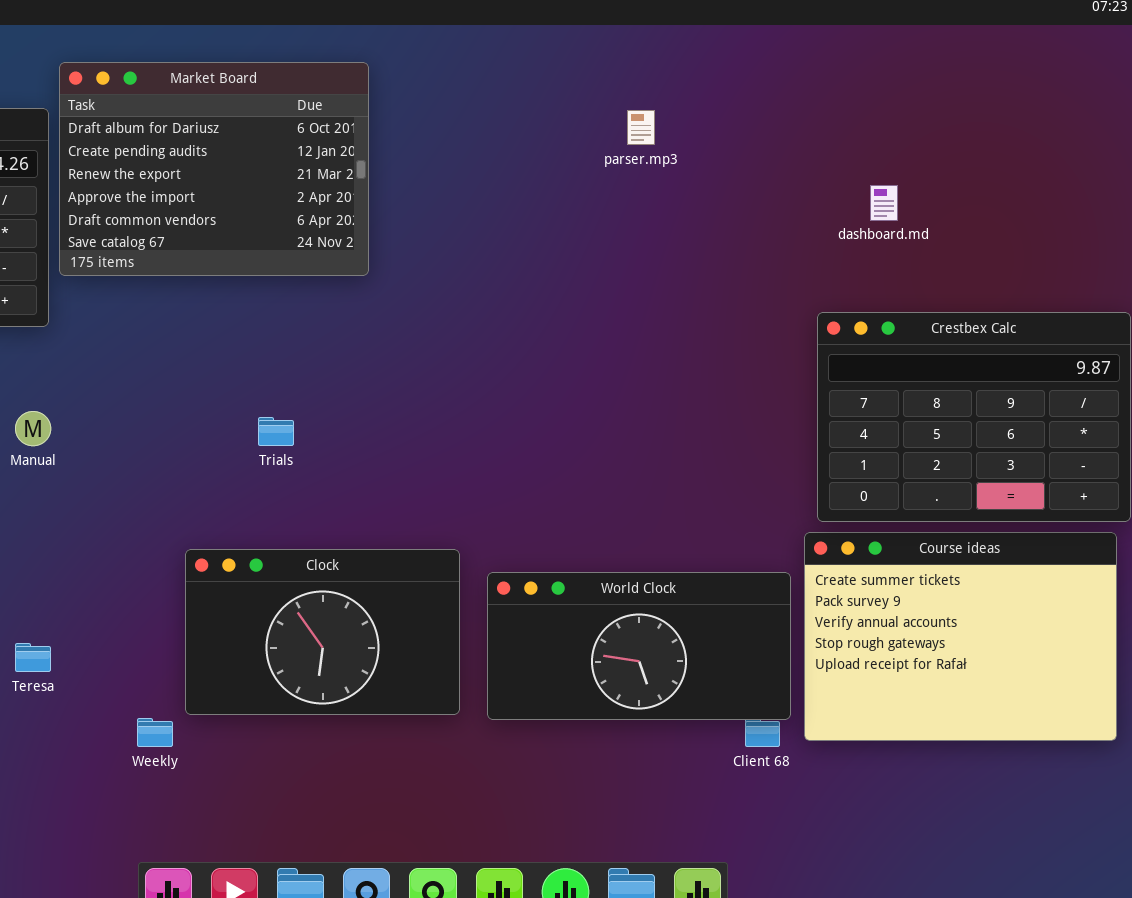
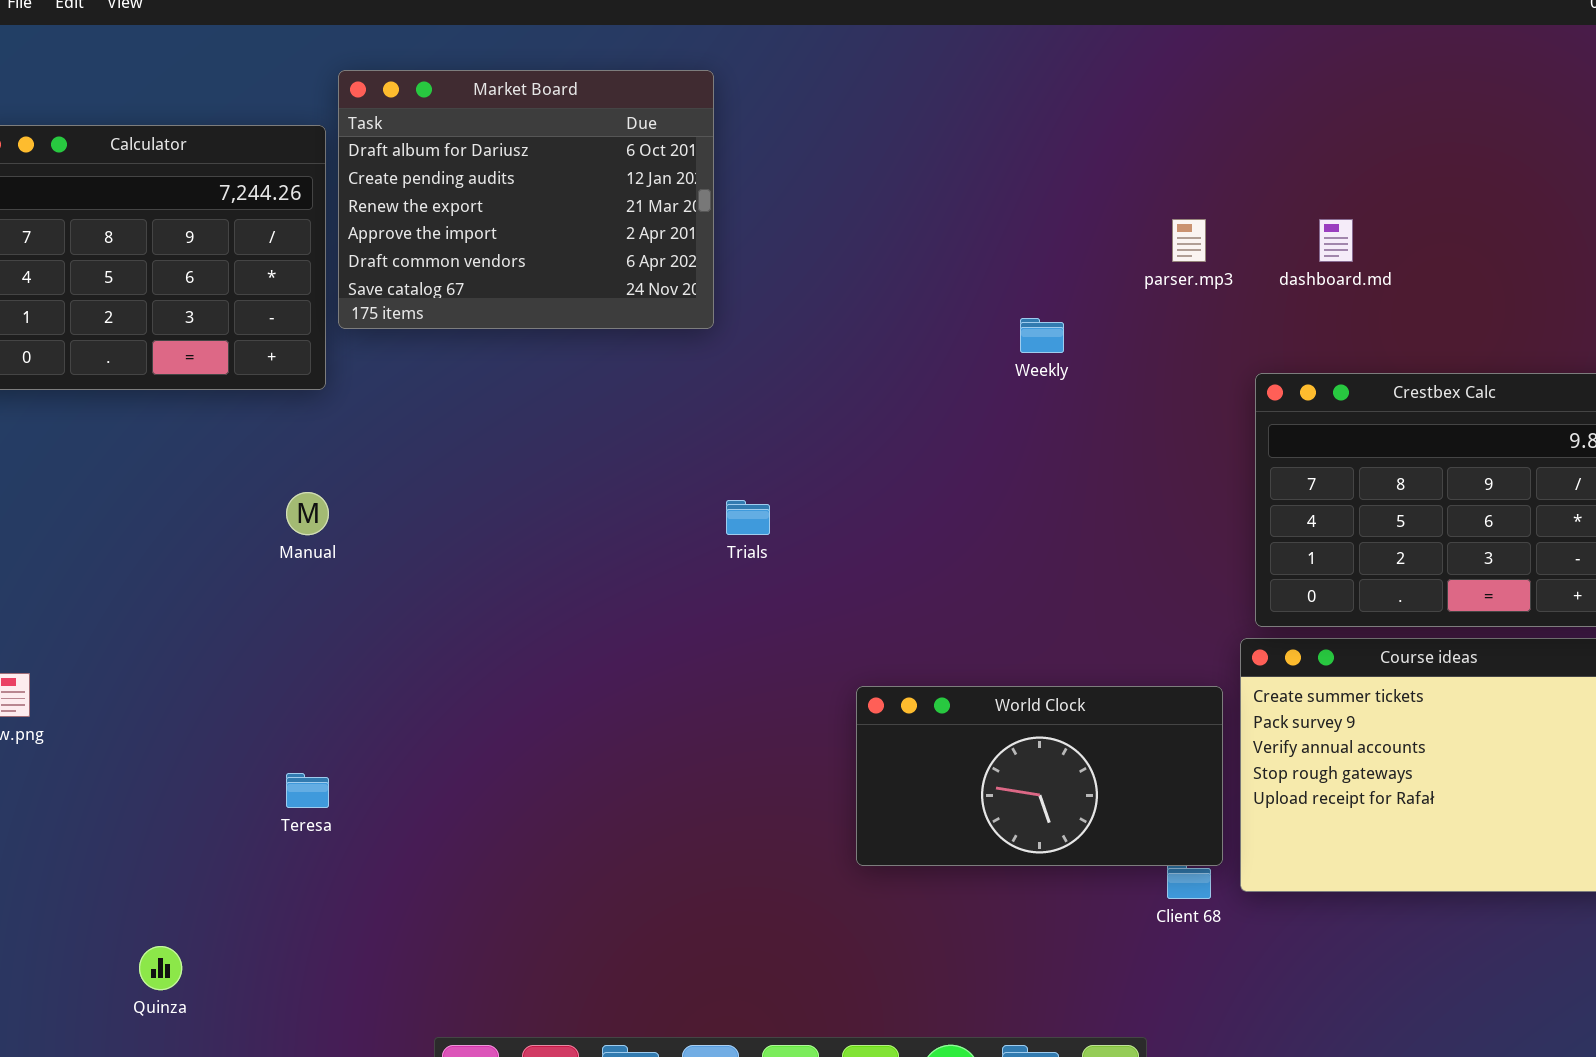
parser.mp3: [627,110,655,145] -> [1172,219,1206,262], moved
Trials: [258,417,294,446] -> [726,500,770,535], moved
Clock: [185,549,460,715] -> none, closed
Weekly: [137,718,173,747] -> [1020,318,1064,353], moved

